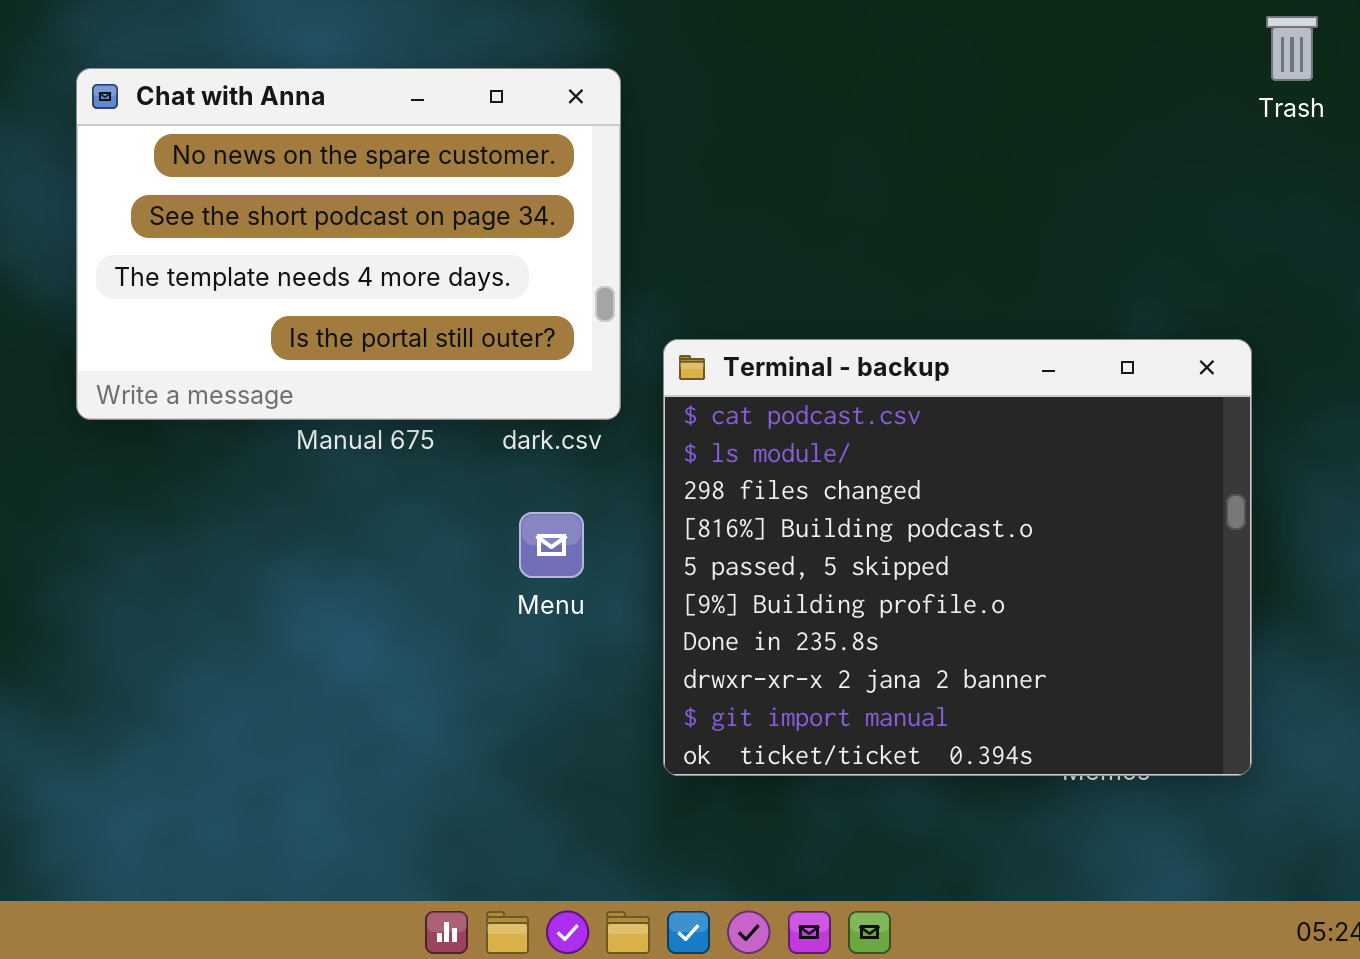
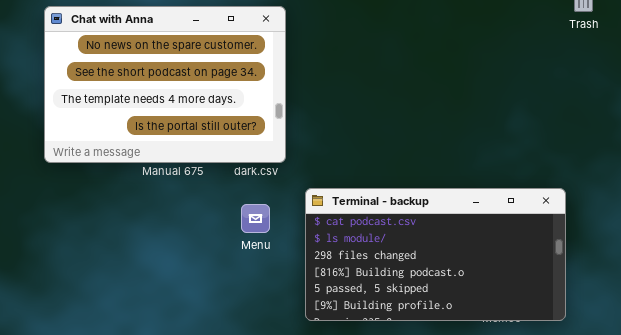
Terminal - backup: [663,339,1252,776] -> [305,188,566,321], resized

